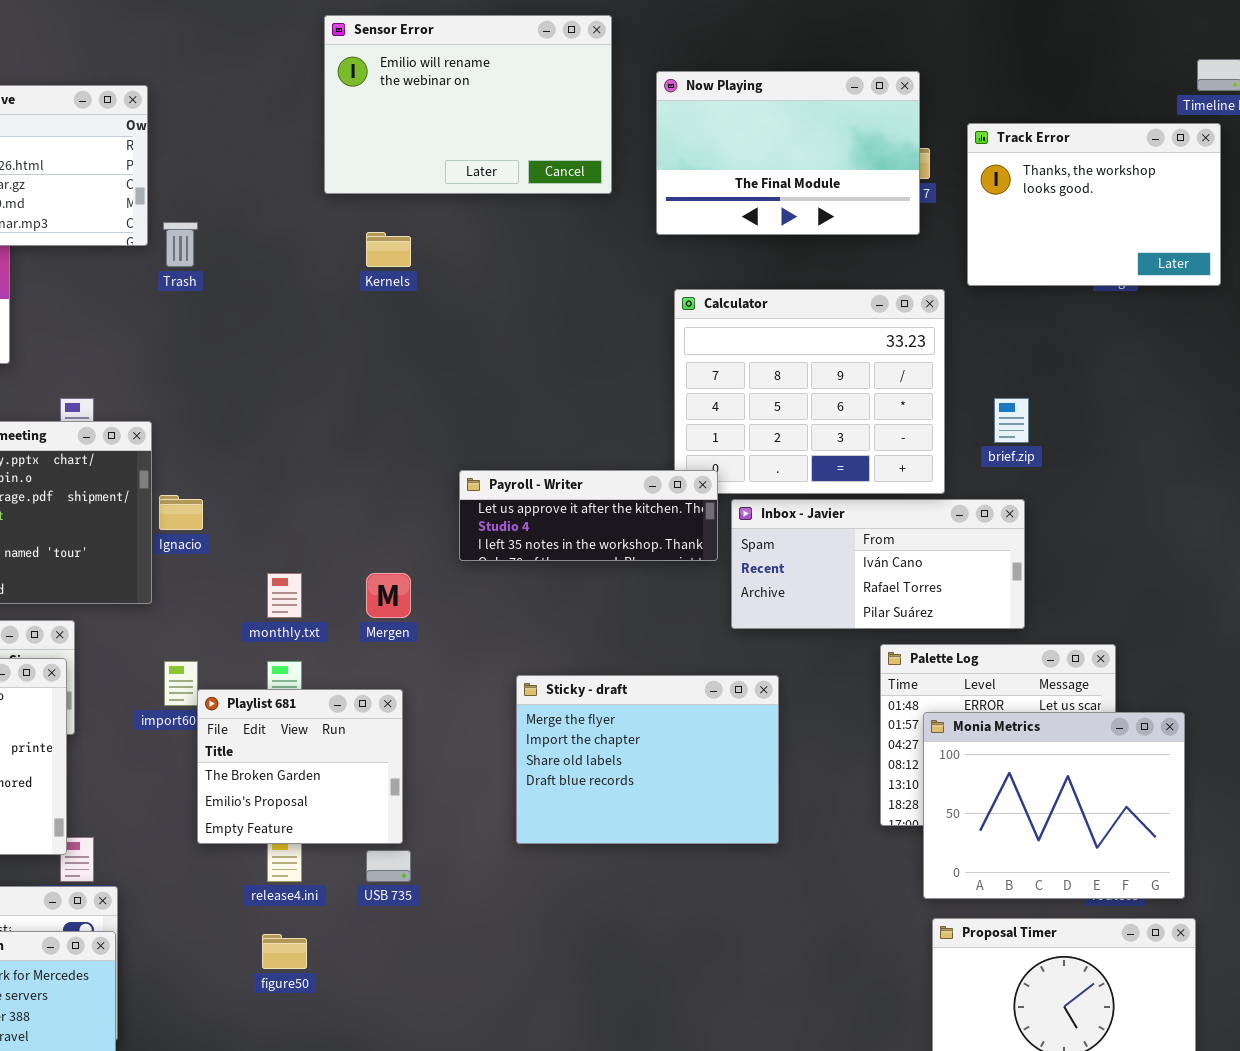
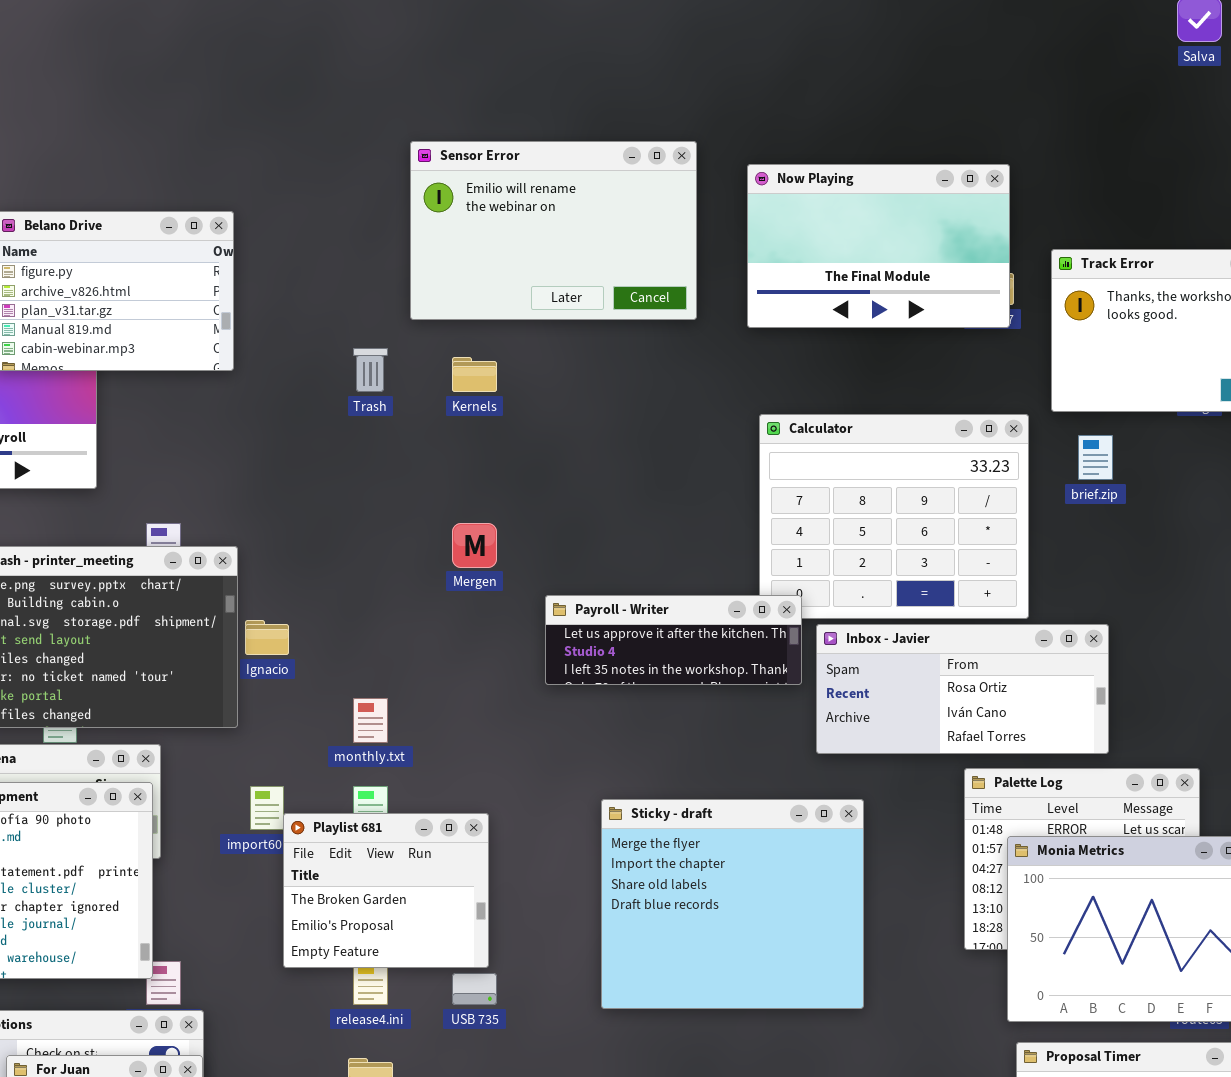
Now Playing: [656,71,920,235] -> [747,164,1010,328], moved
Trash: [163,222,198,267] -> [353,348,388,392], moved
brief.zip: [994,398,1029,443] -> [1078,435,1113,480], moved
Inbox - Javier: [731,499,1025,629] -> [816,624,1109,754], scrolled up 1 row
Mergen: [366,573,411,618] -> [452,523,497,568], moved
Sticky - draft: [516,675,779,844] -> [601,799,864,1009], resized

